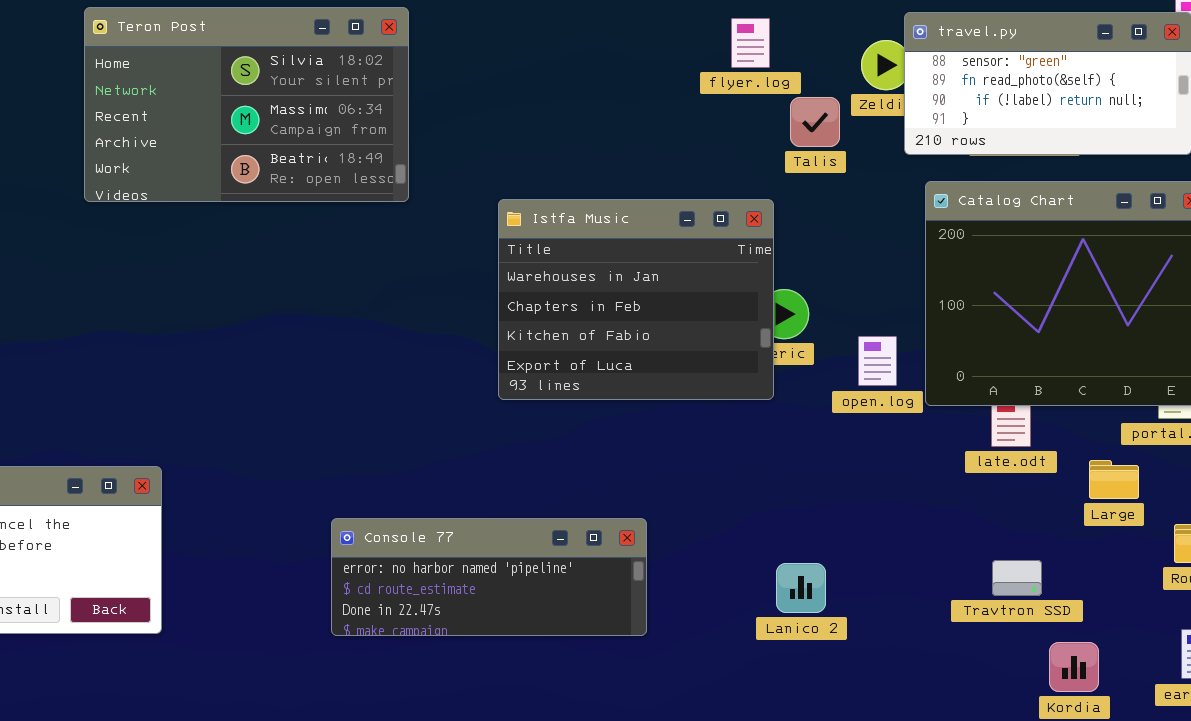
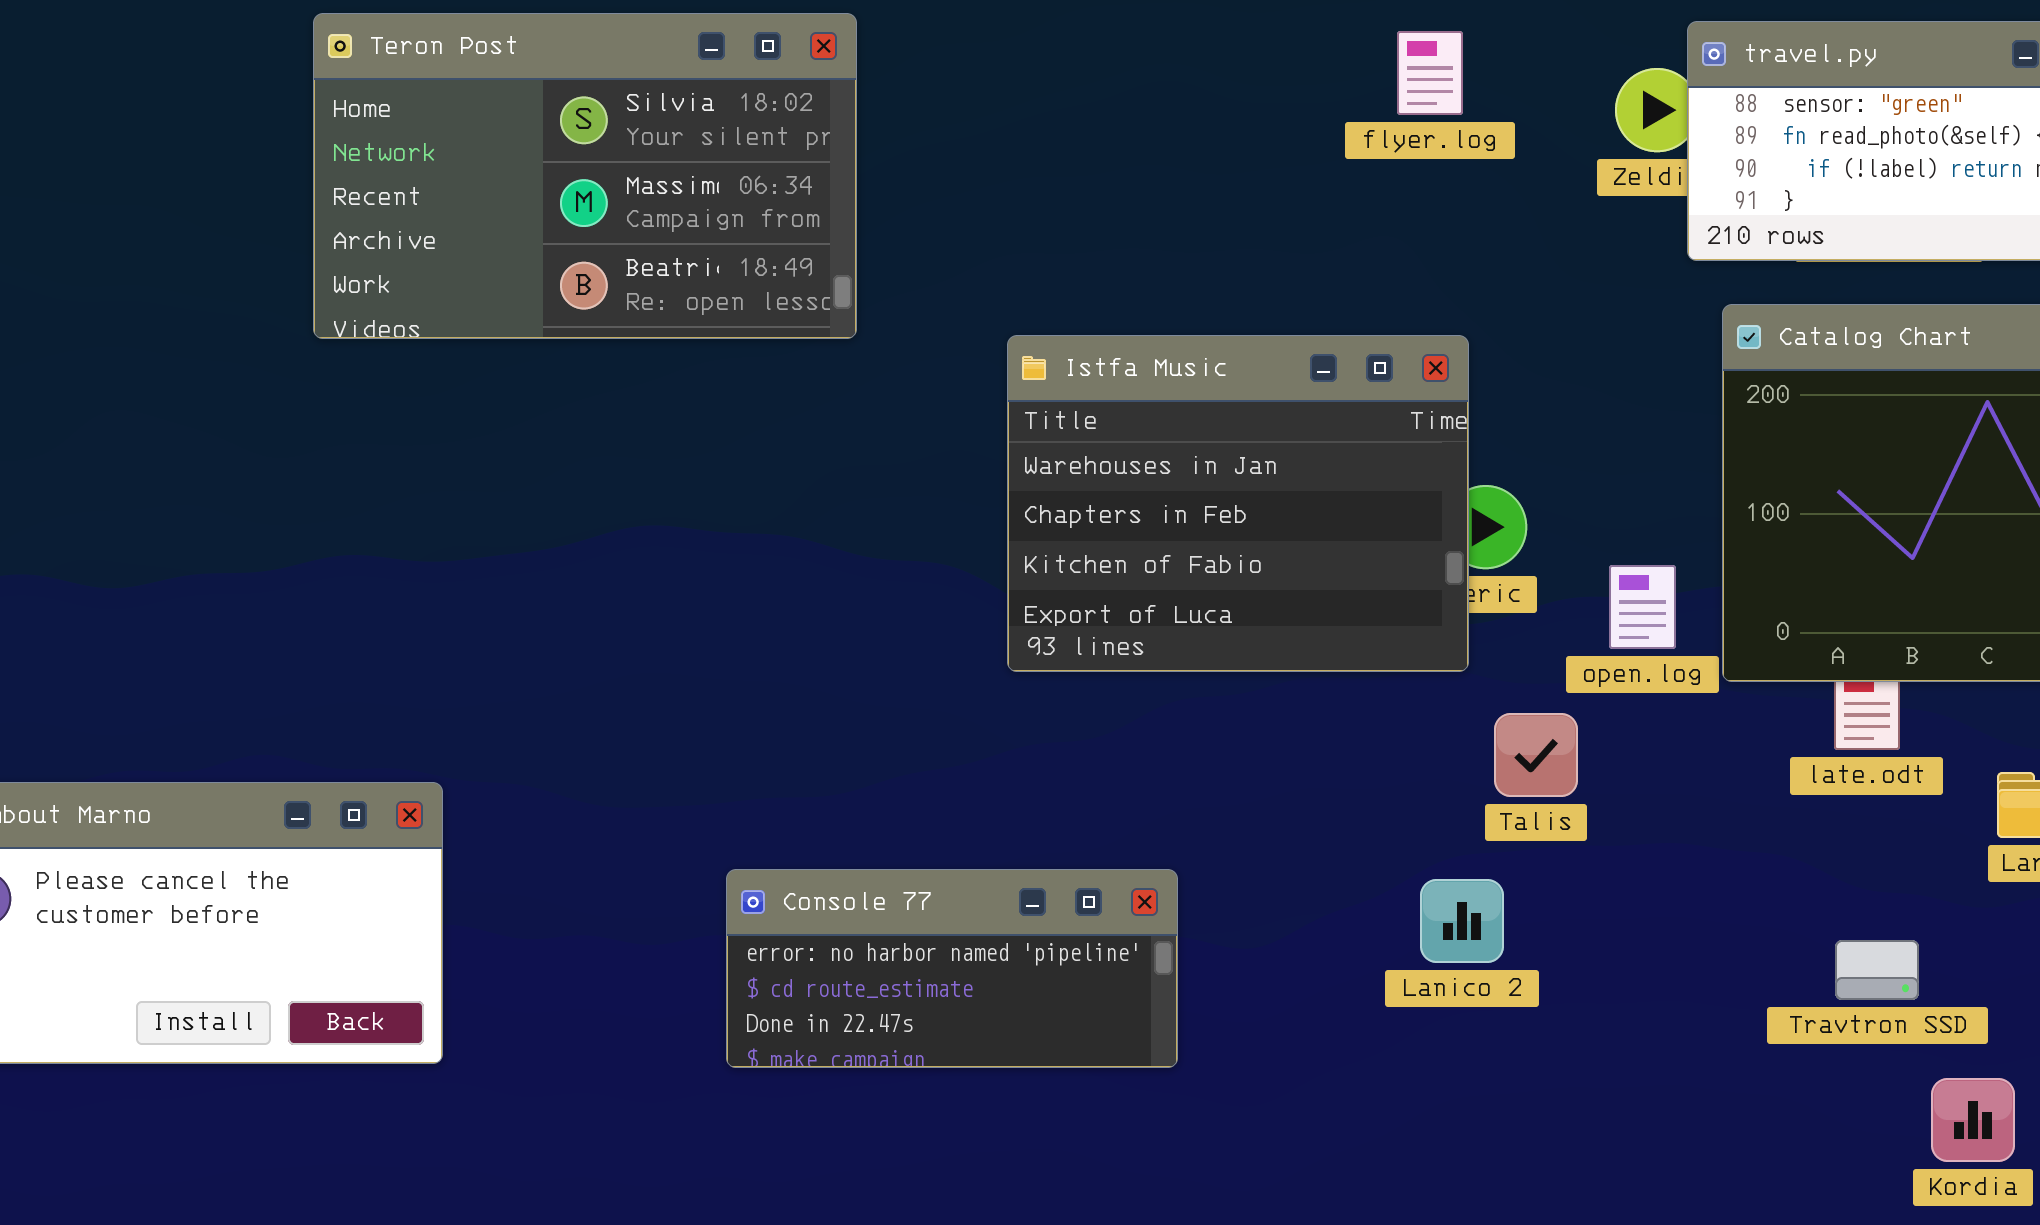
Talis: [790,97,840,147] -> [1494,713,1578,797], moved
Console 77: [331,518,647,636] -> [726,869,1178,1068], resized
Lanico 2: [776,563,826,613] -> [1420,879,1504,963], moved

